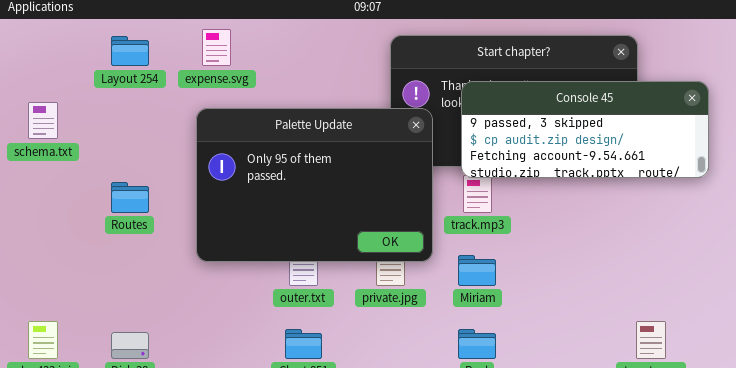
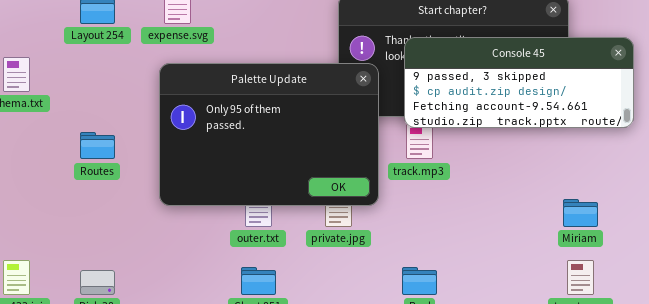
Miriam: [458,255,496,286] -> [563,199,598,227], moved

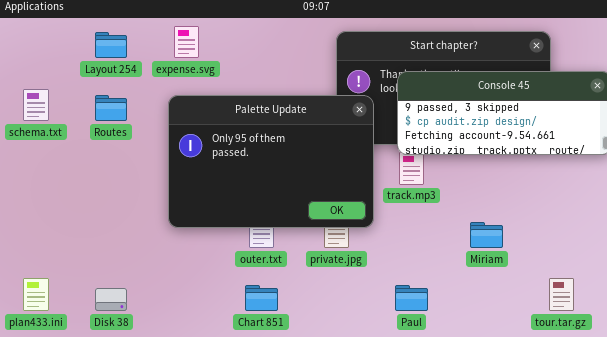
Routes: [80,132,115,159] -> [95,95,127,121], moved
Miriam: [563,199,598,227] -> [470,222,503,248], moved

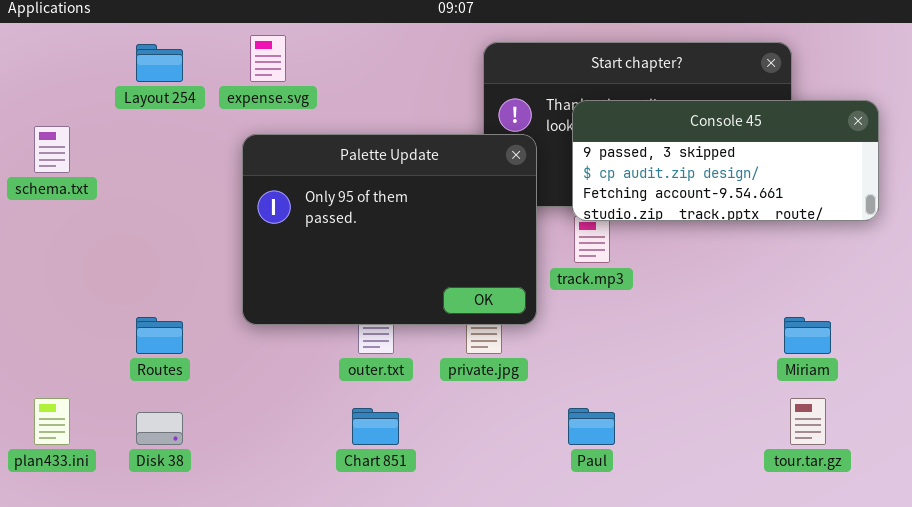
Routes: [95,95,127,121] -> [136,317,183,354], moved
Miriam: [470,222,503,248] -> [784,317,831,354], moved

